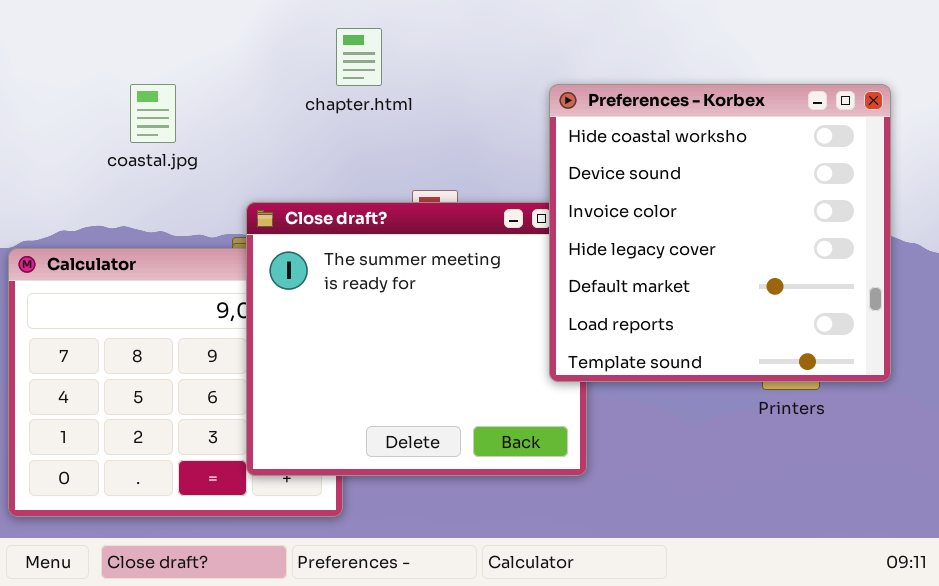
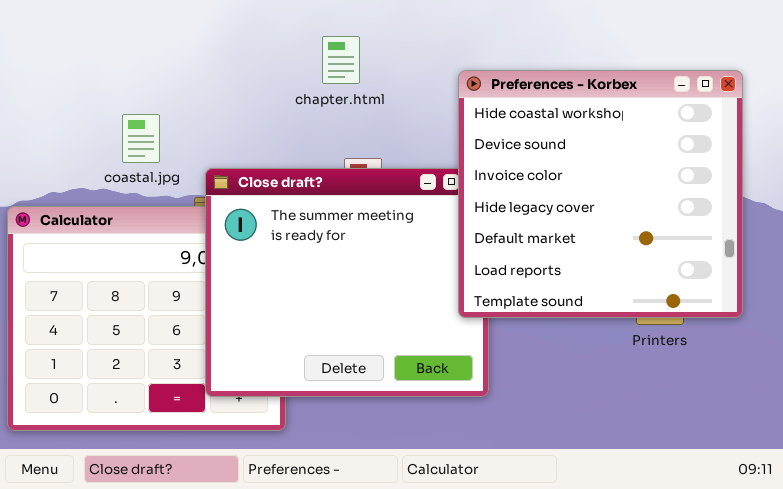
chapter.html: [336,28,382,86] -> [322,36,360,84], moved
coastal.jpg: [130,84,176,143] -> [122,114,160,163], moved

